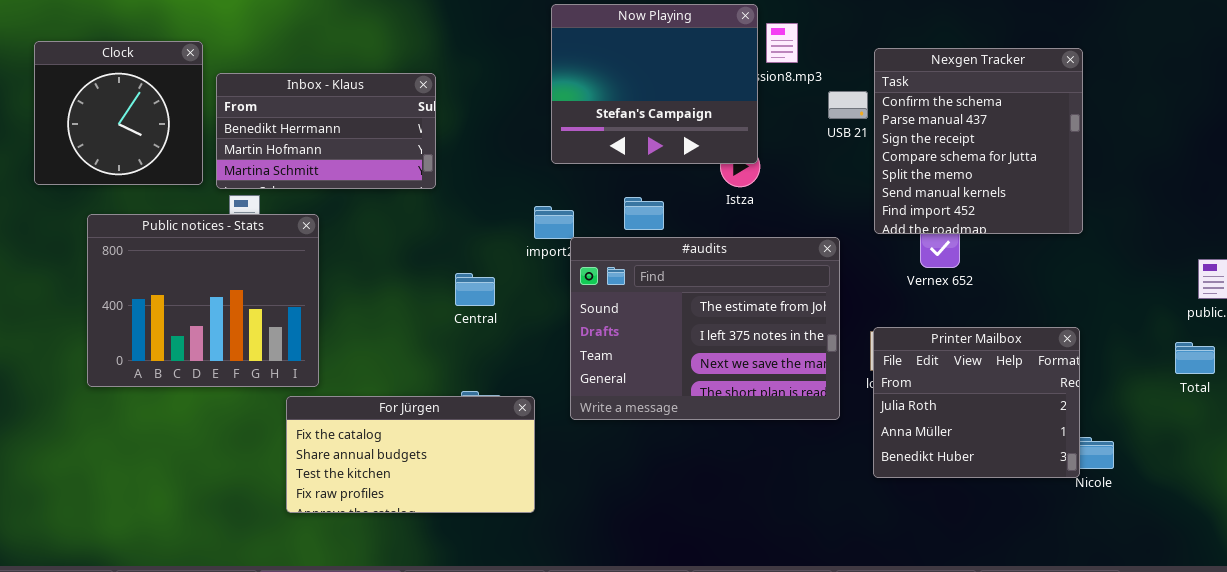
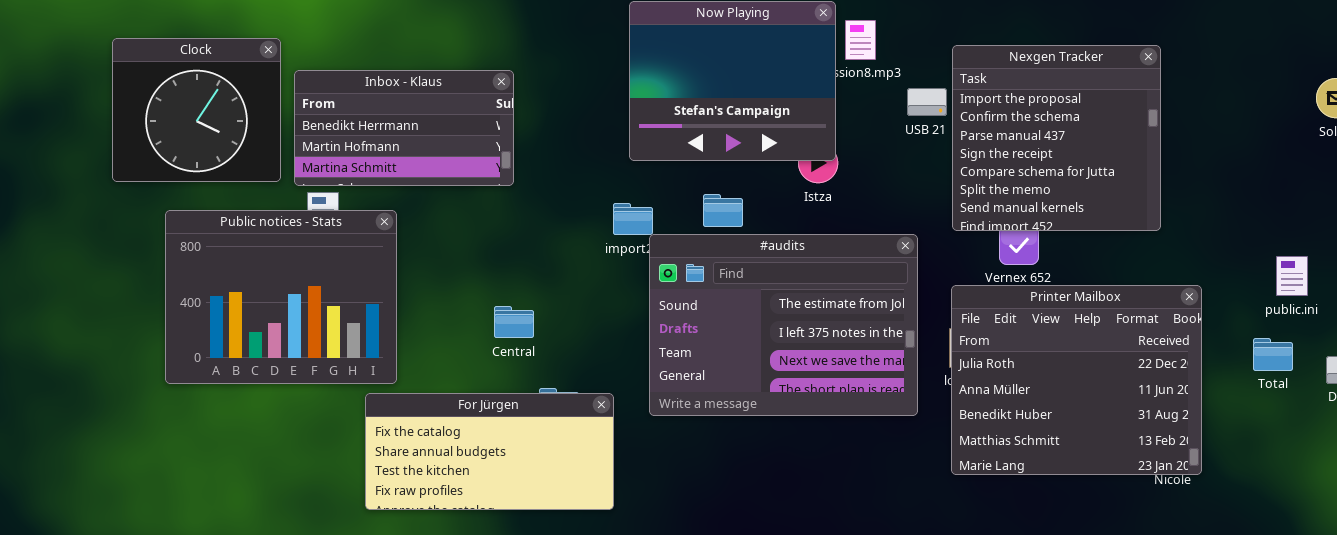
Nexgen Tracker: [874,48,1083,234] -> [952,45,1161,231], scrolled up 1 row
Central: [455,273,495,306] -> [494,306,534,338], moved
Printer Mailbox: [873,327,1080,478] -> [951,285,1202,475], resized

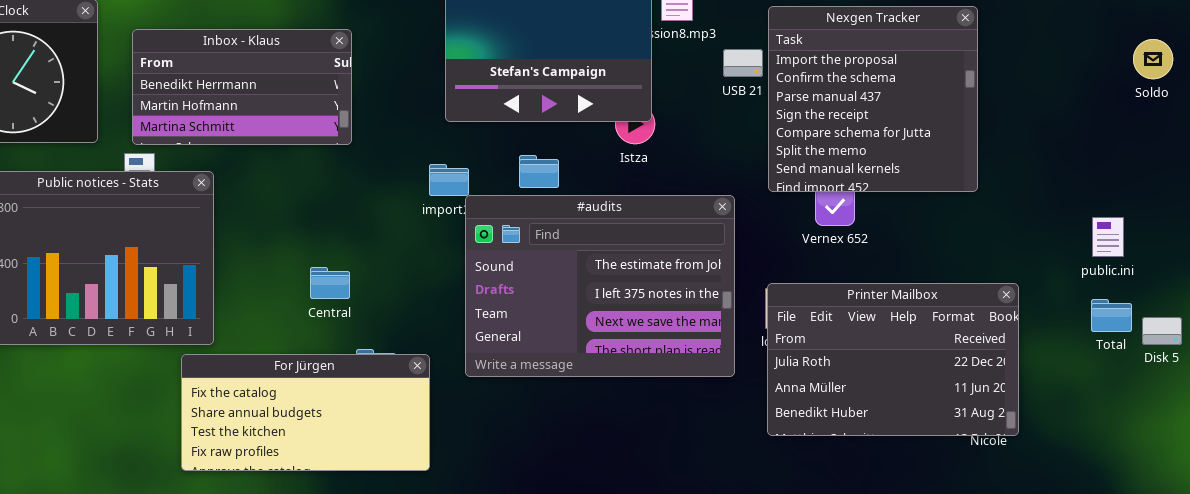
Inbox - Klaus: [294,70,514,186] -> [132,29,352,145], moved
Printer Mailbox: [951,285,1202,475] -> [767,283,1019,436], resized
Total: [1253,338,1293,371] -> [1091,299,1132,332], moved

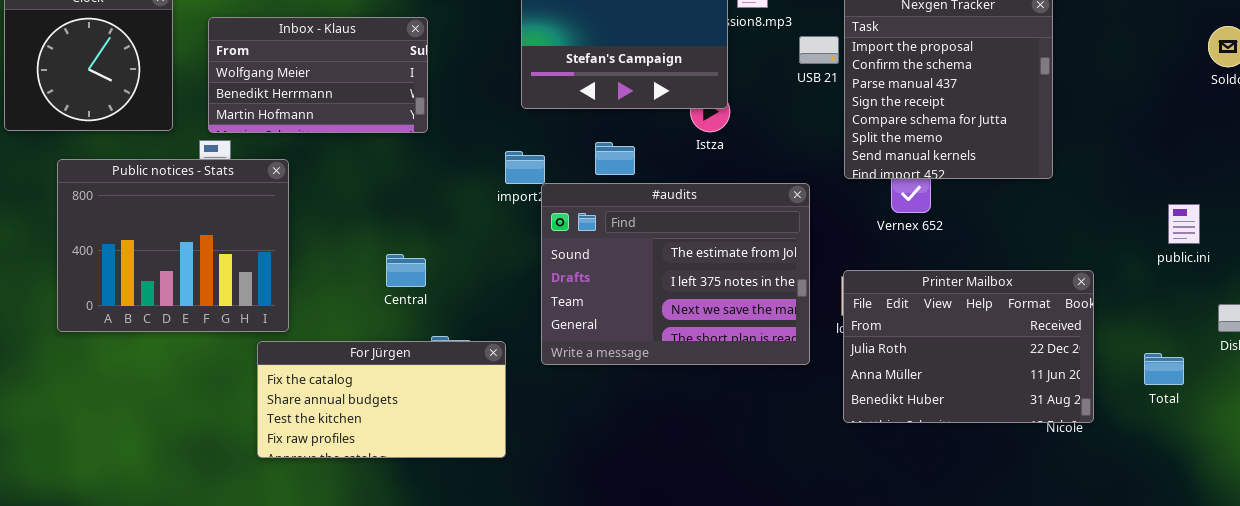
Inbox - Klaus: [132,29,352,145] -> [208,17,428,133], scrolled up 1 row
Total: [1091,299,1132,332] -> [1144,353,1184,385], moved

